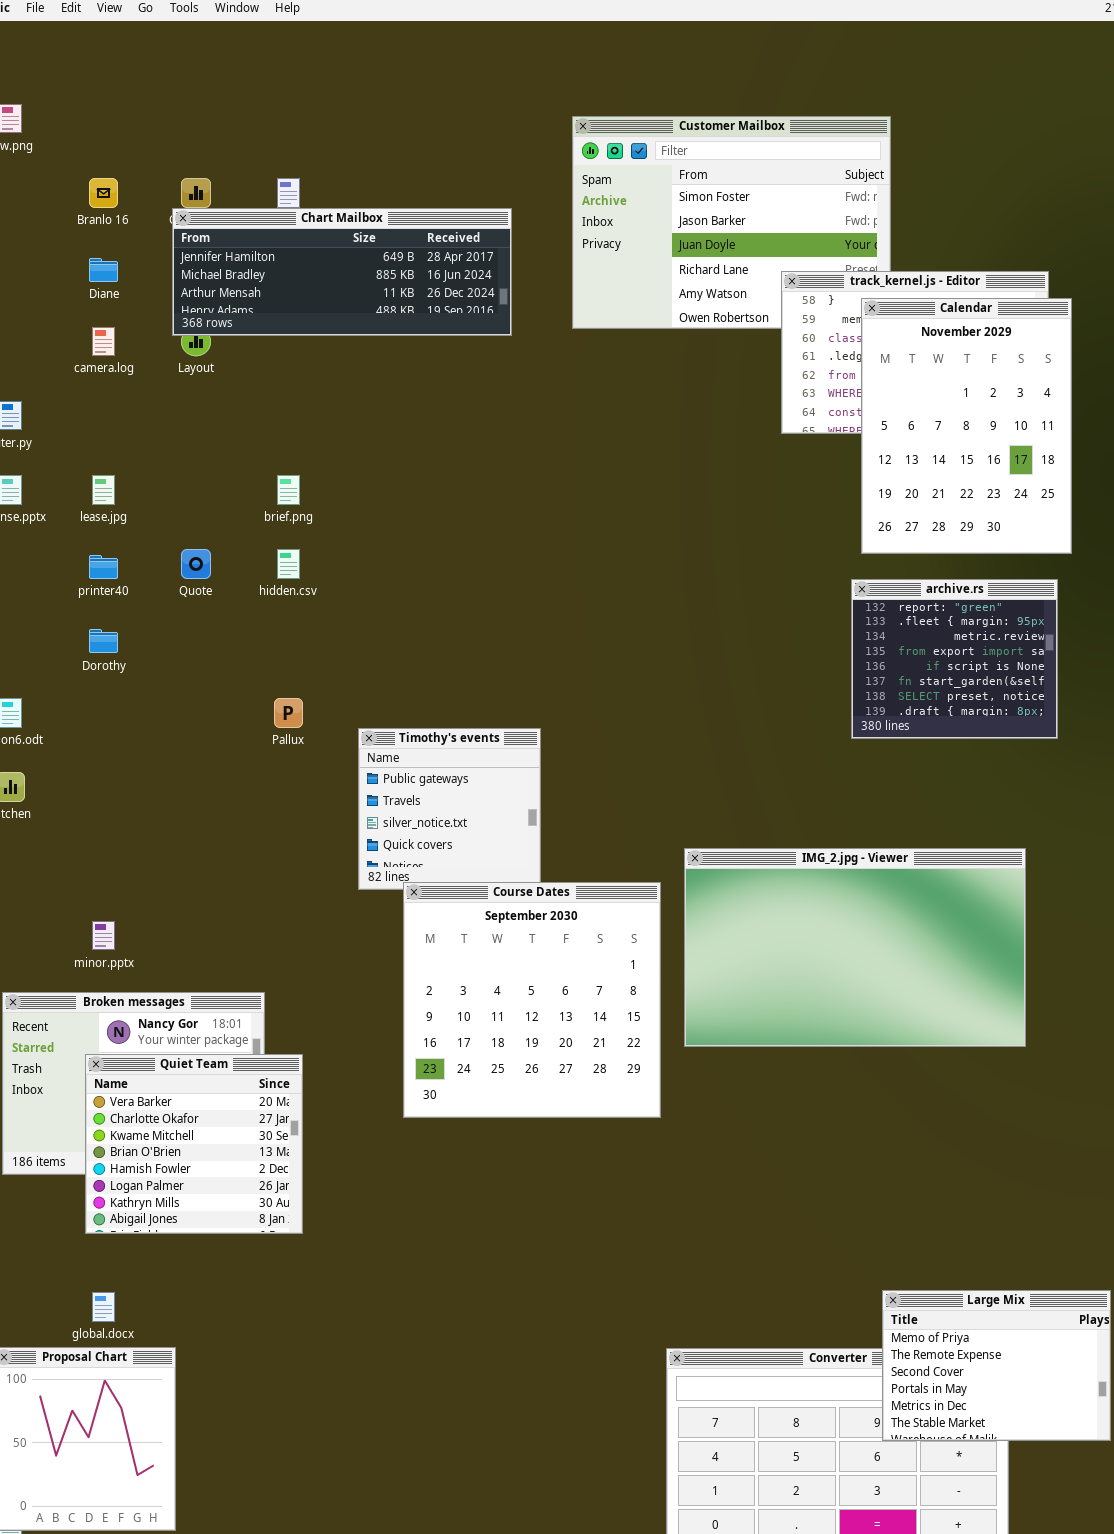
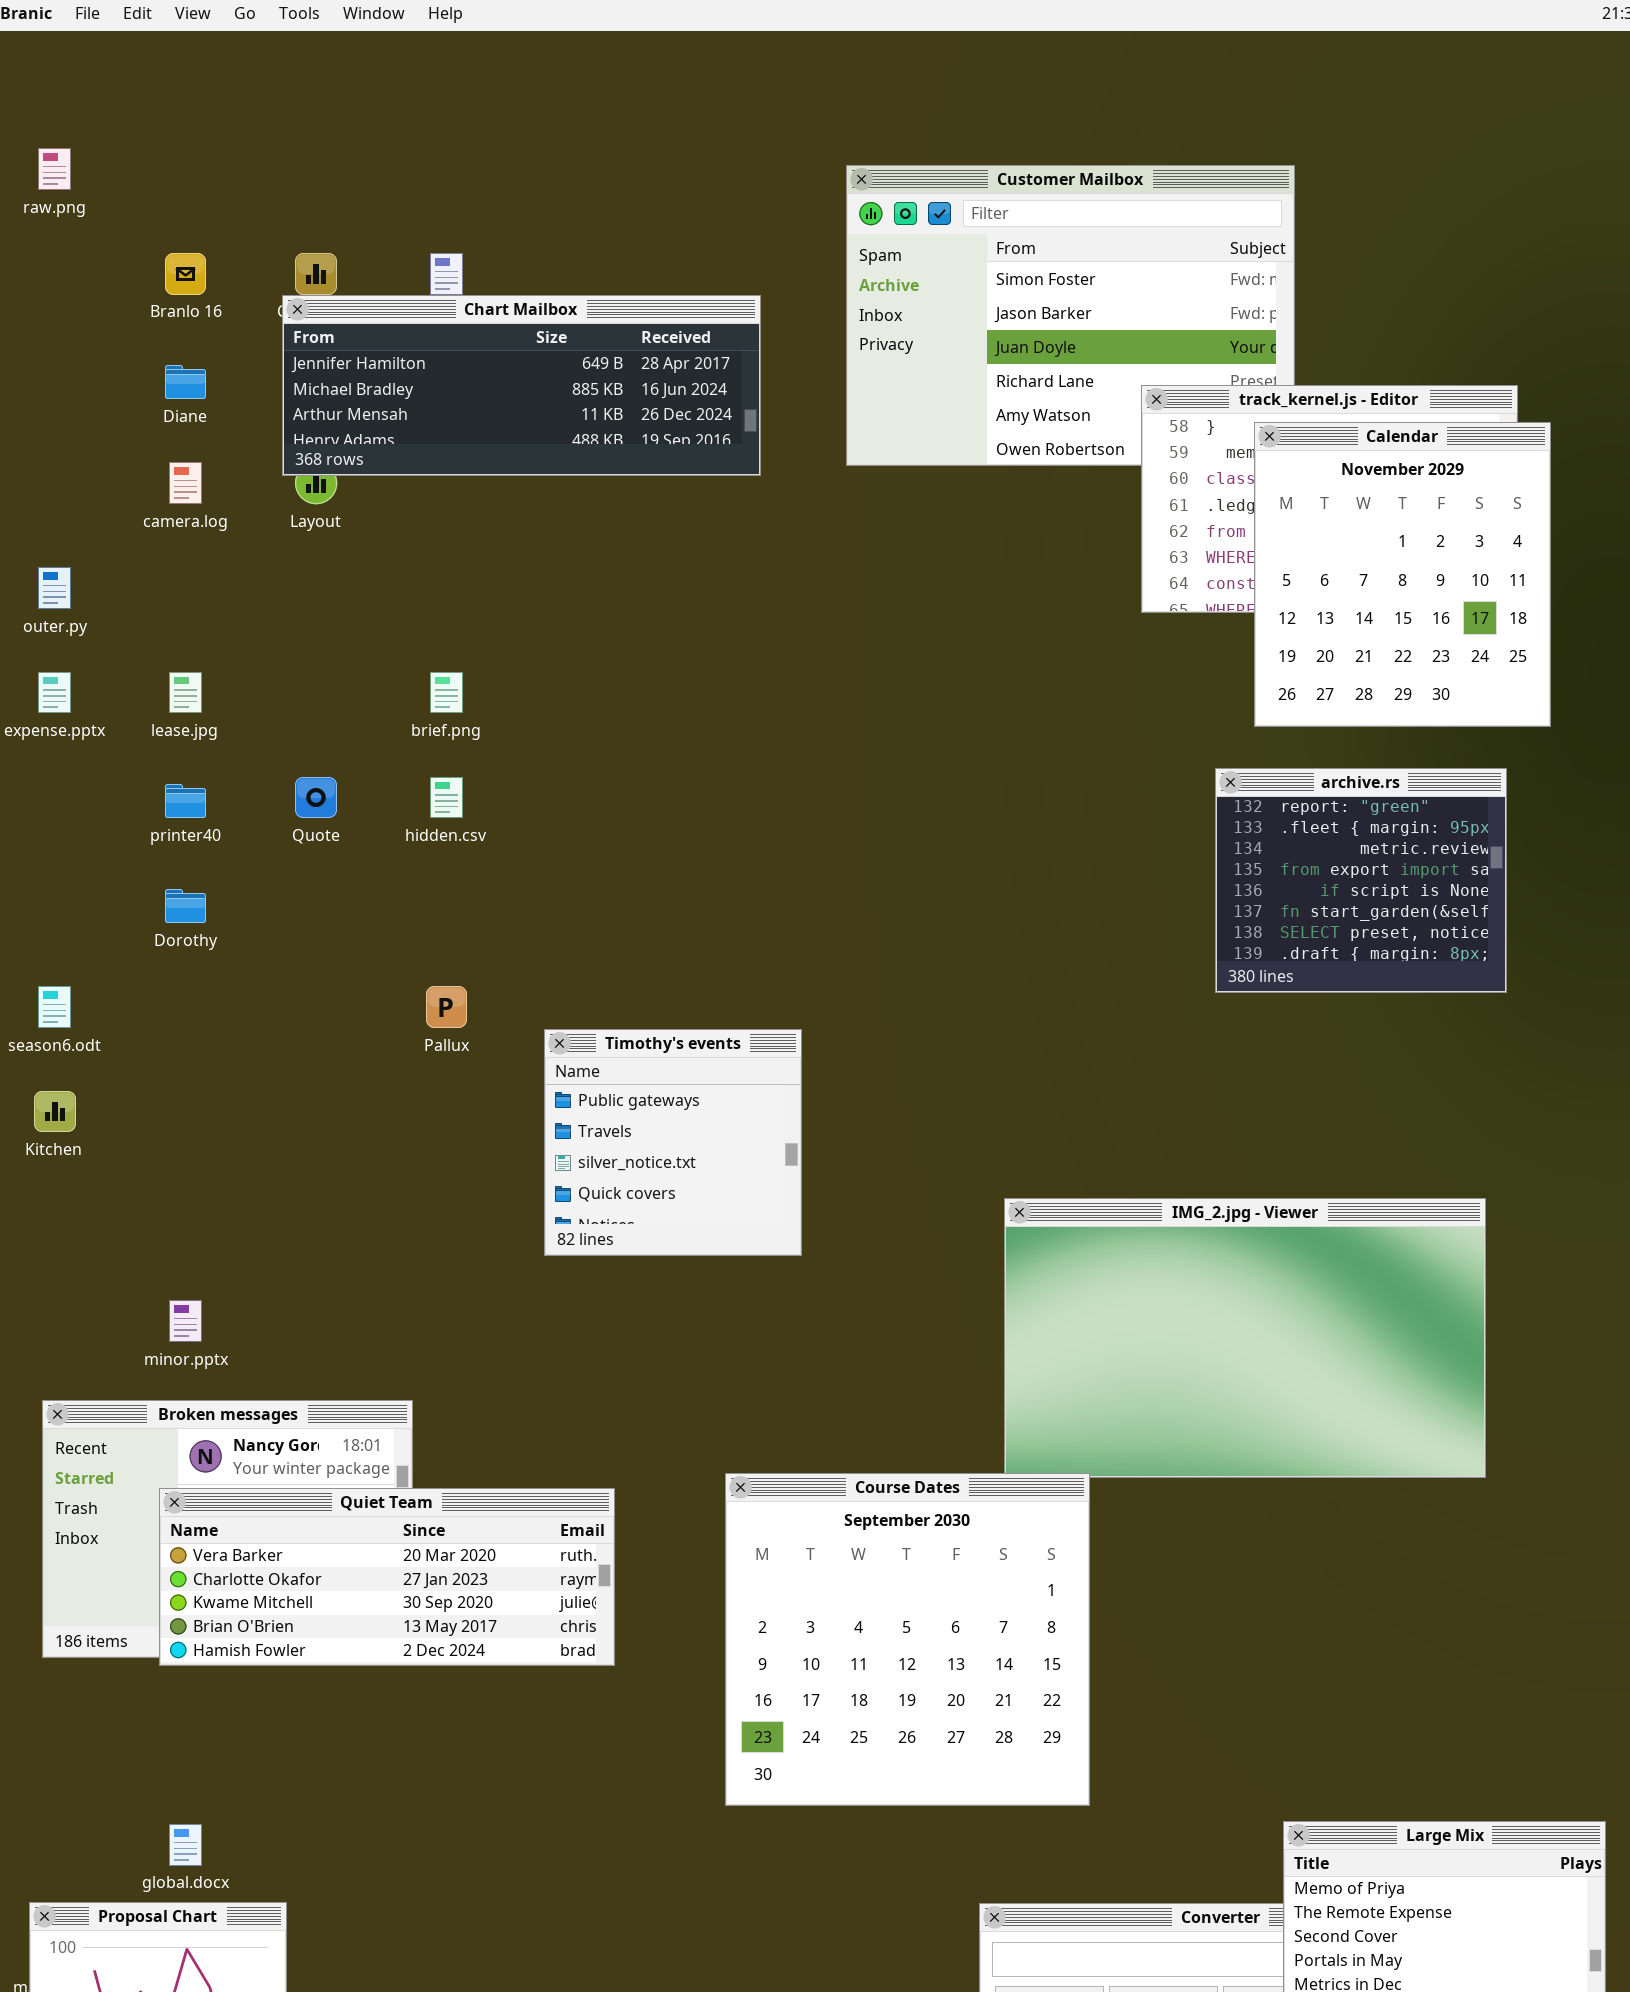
Calendar: [861,298,1072,554] -> [1254,422,1551,727], resized
archive.rs: [851,579,1058,739] -> [1215,768,1507,993], moved
Course Dates: [403,882,661,1118] -> [725,1473,1090,1806], moved
Quiet Team: [85,1054,303,1234] -> [159,1488,615,1666], resized

